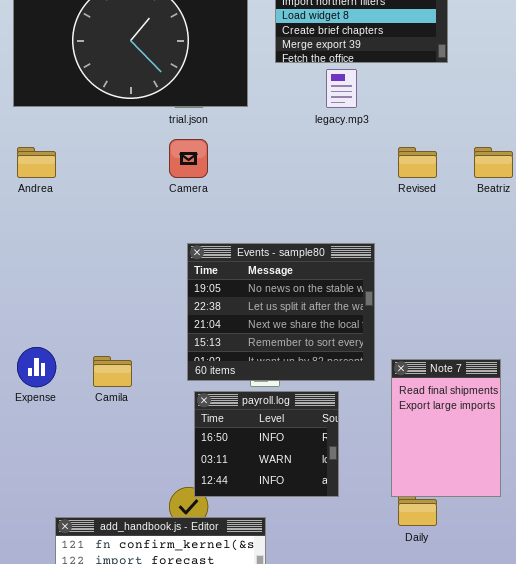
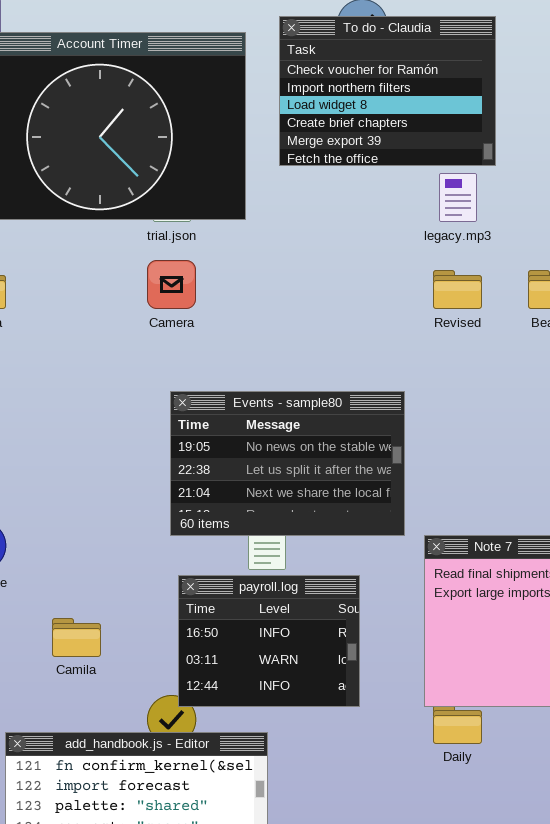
legacy.mp3: [326,69,357,108] -> [439,173,477,222], moved
Events - sample80: [187,243,375,381] -> [170,391,405,536], resized
Camila: [93,356,132,387] -> [52,618,101,657], moved

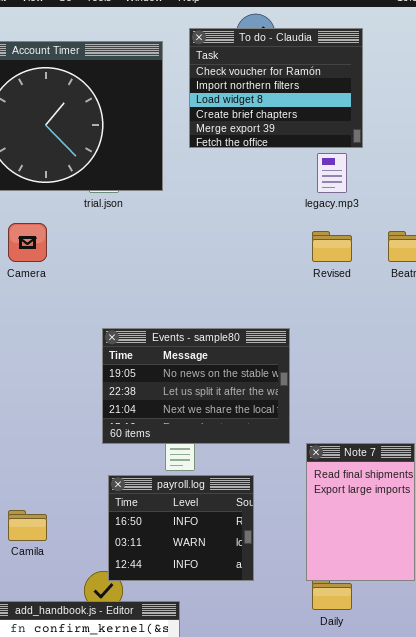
Camera: [147,260,196,309] -> [8,223,47,262], moved

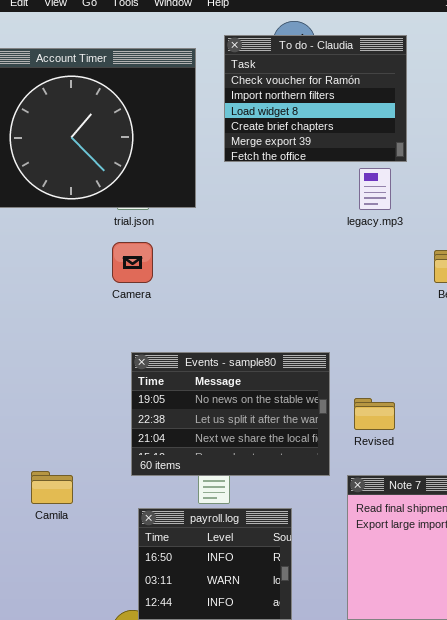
Camera: [8,223,47,262] -> [112,242,153,283], moved
Revised: [312,231,352,262] -> [354,398,395,430], moved
Camila: [8,510,47,541] -> [31,471,73,504], moved

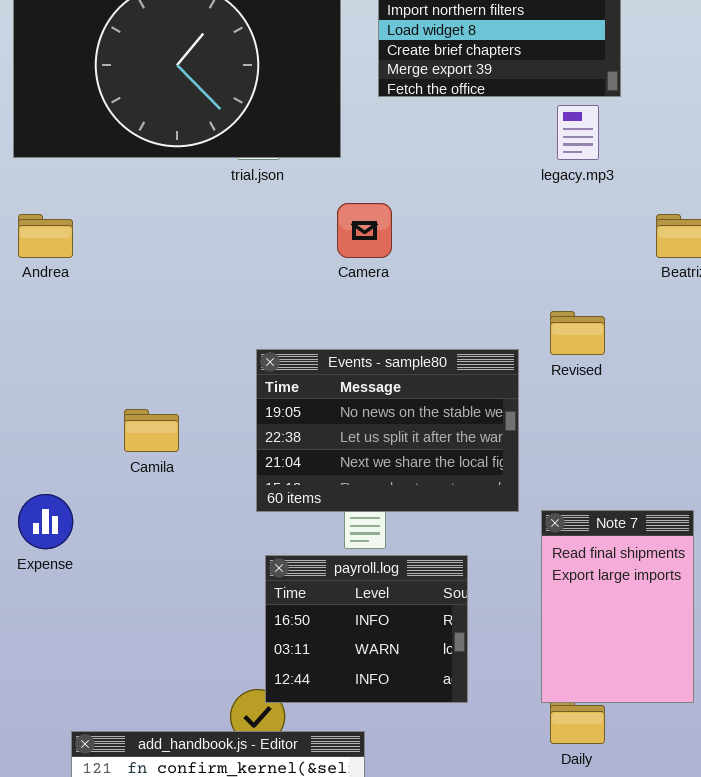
Camera: [112,242,153,283] -> [337,203,392,258], moved
Revised: [354,398,395,430] -> [550,311,605,355], moved
Camila: [31,471,73,504] -> [124,409,179,452], moved

